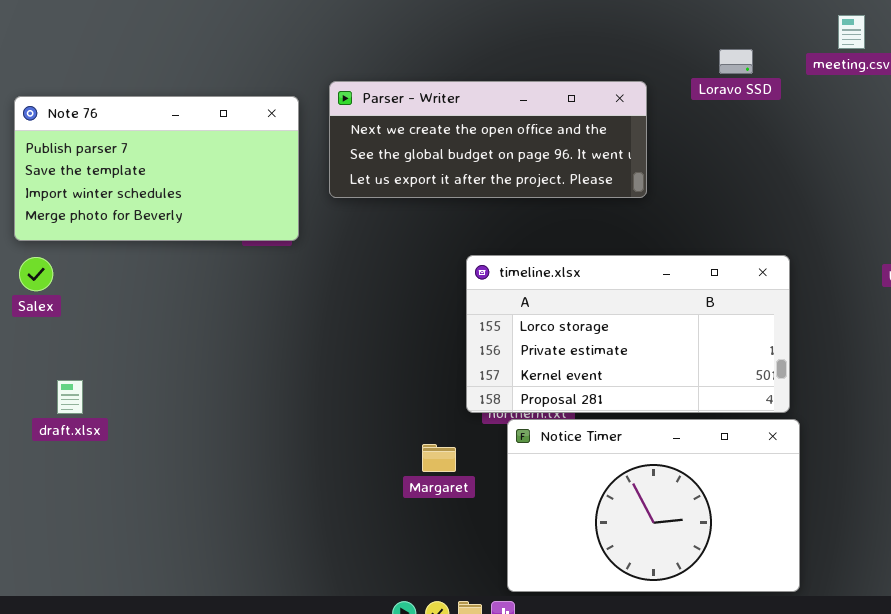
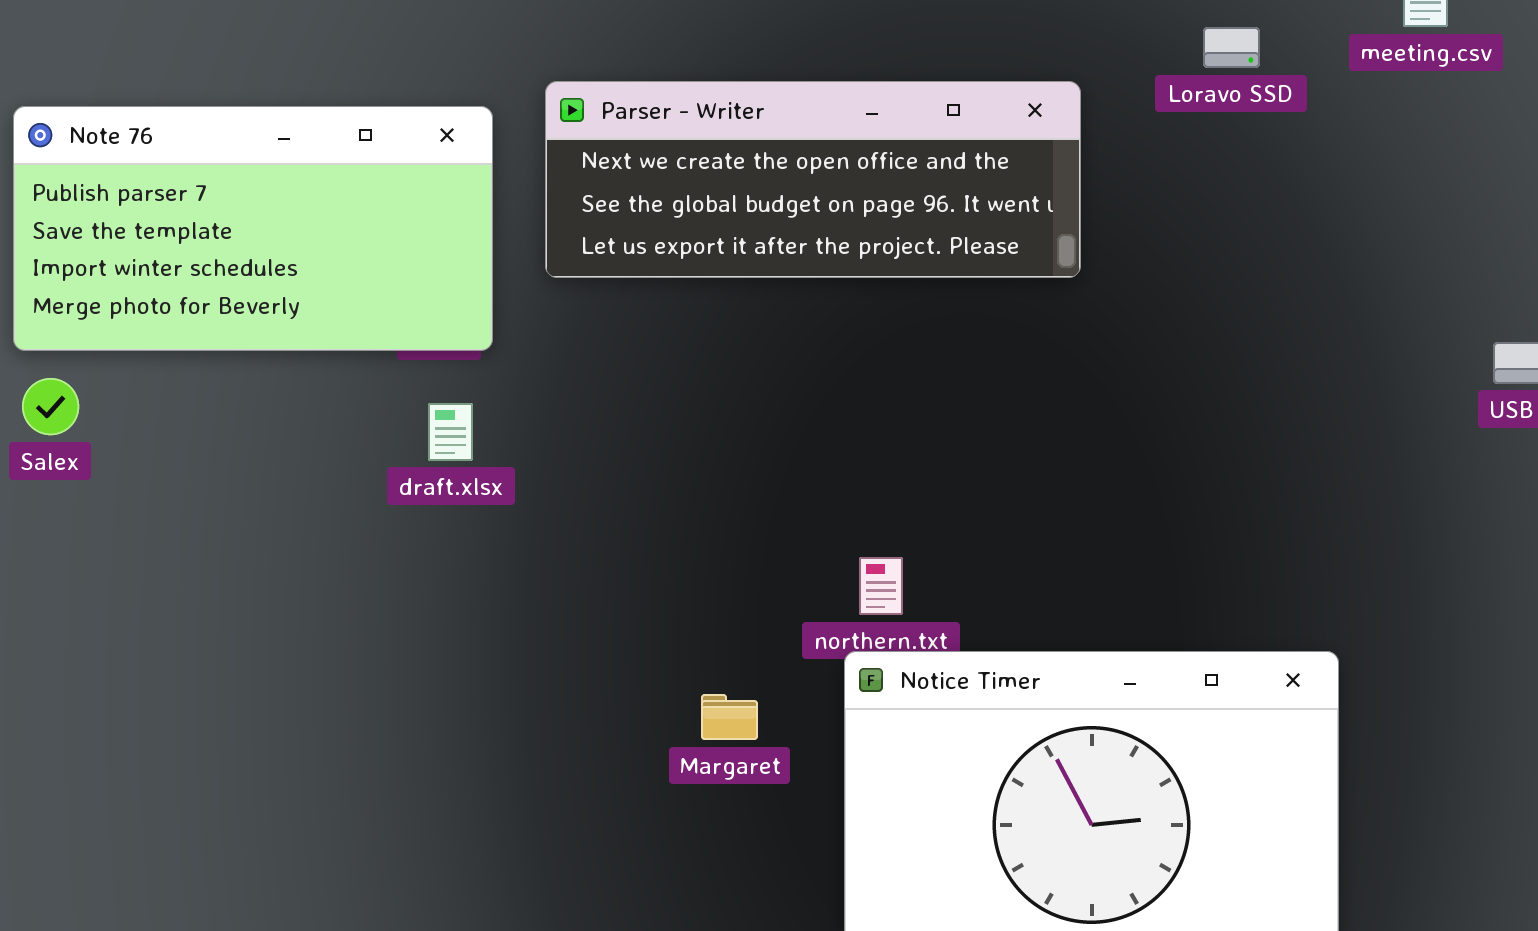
timeline.xlsx: [466,255,790,413] -> none, closed
draft.xlsx: [57,380,83,414] -> [428,403,473,461], moved

